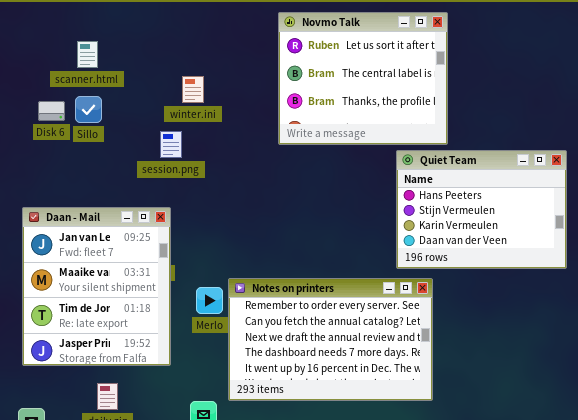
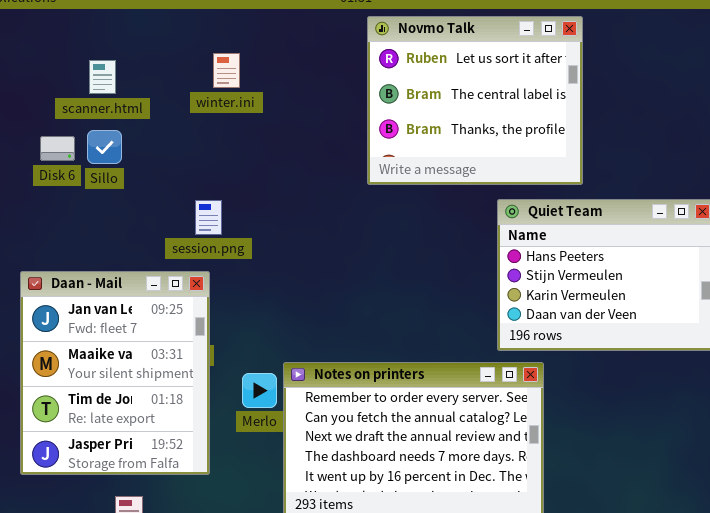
Novmo Talk: [278,12,448,145] -> [367,16,583,185], moved
winter.ini: [182,76,204,103] -> [213,53,240,88], moved
session.png: [160,131,182,158] -> [195,200,222,235], moved

